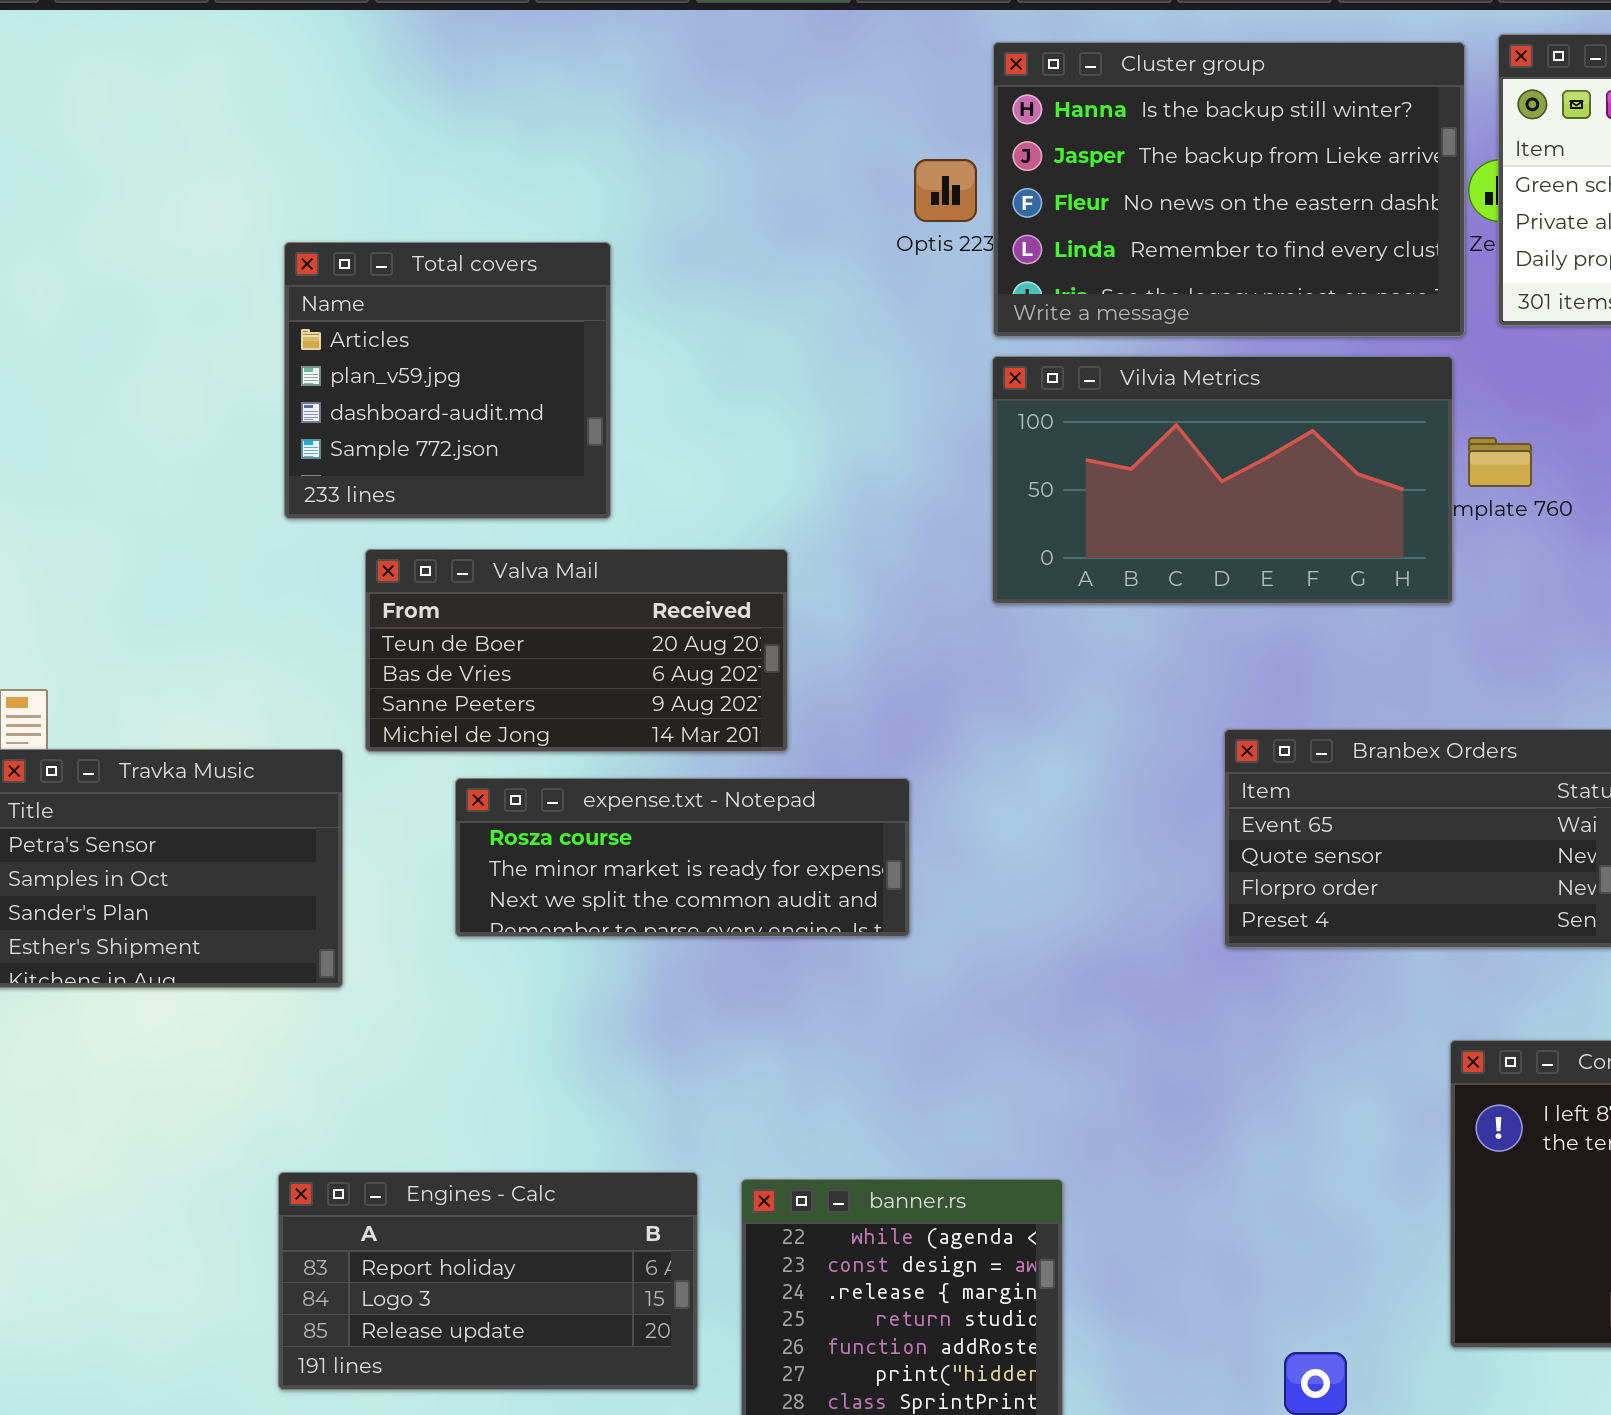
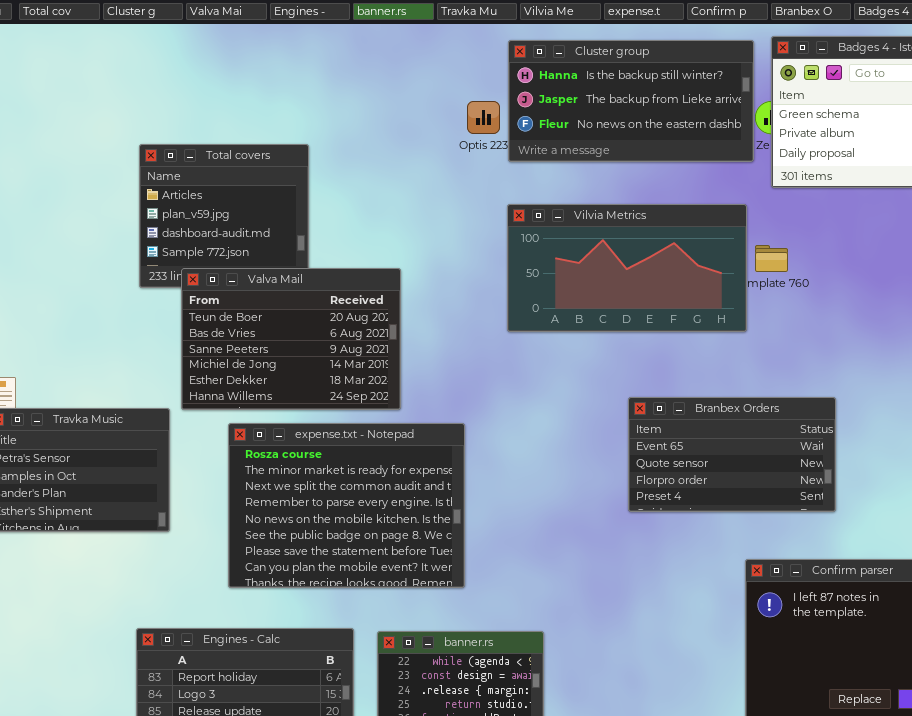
Cluster group: [993,42,1465,337] -> [508,40,754,162], resized
Valva Mail: [365,549,788,752] -> [181,268,401,410], resized
expense.txt - Notepad: [455,778,910,937] -> [228,423,465,588], resized

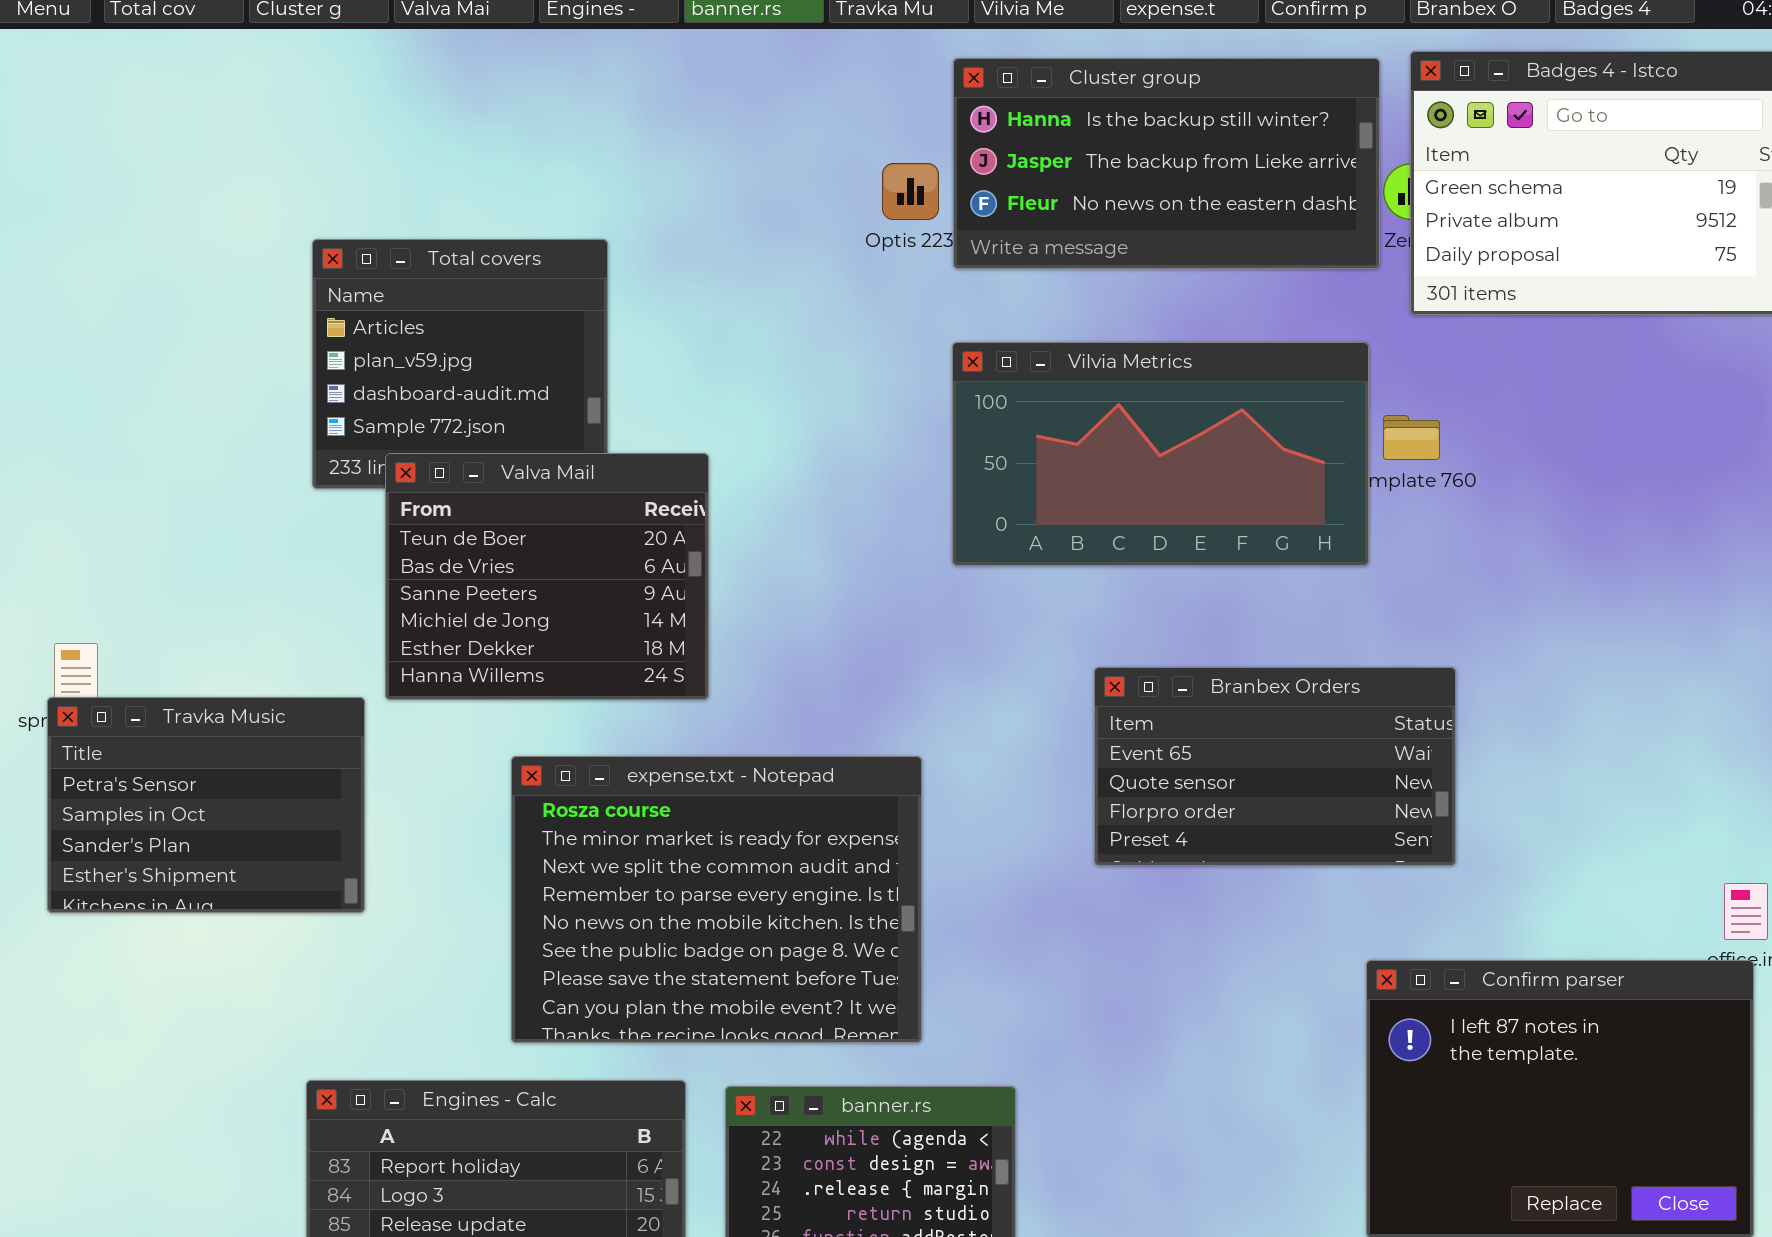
Valva Mail: [181,268,401,410] -> [385,453,709,700], resized
Branbex Orders: [628,397,836,512] -> [1094,667,1456,866], moved
expense.txt - Notepad: [228,423,465,588] -> [511,756,922,1043], moved

